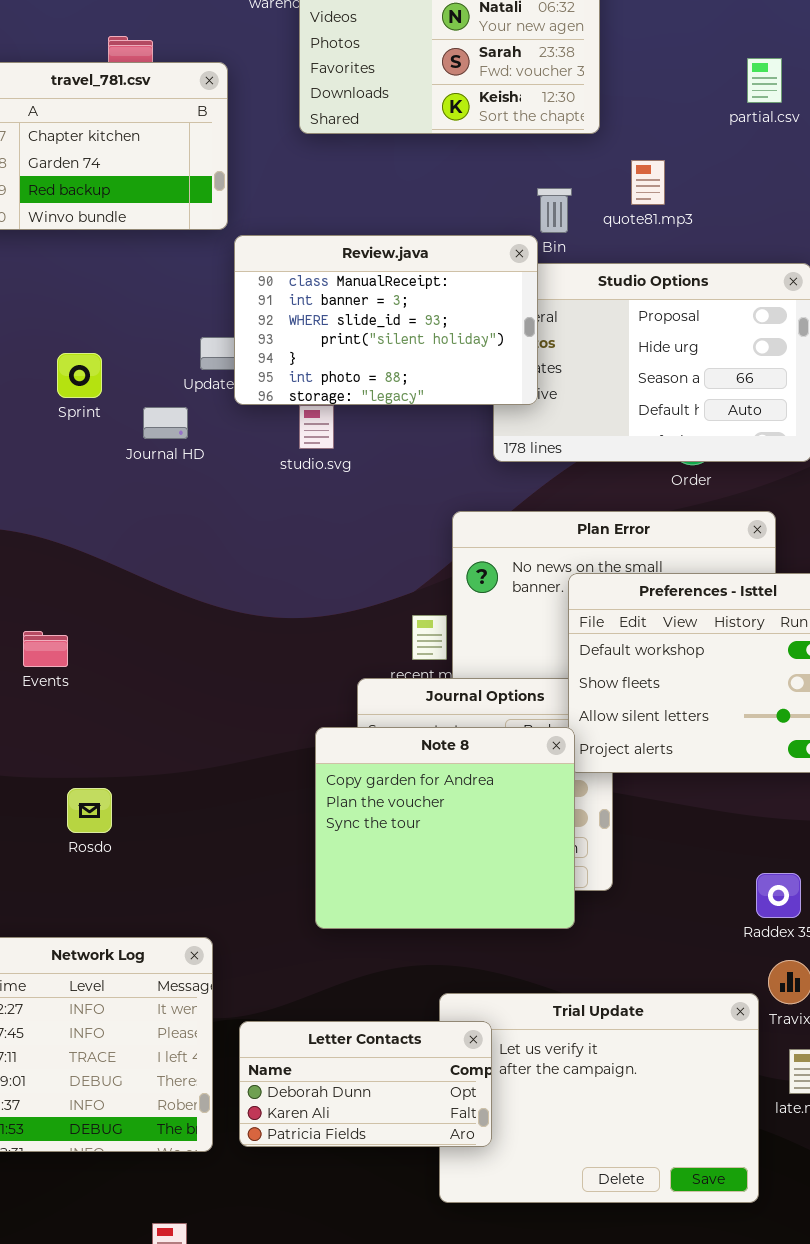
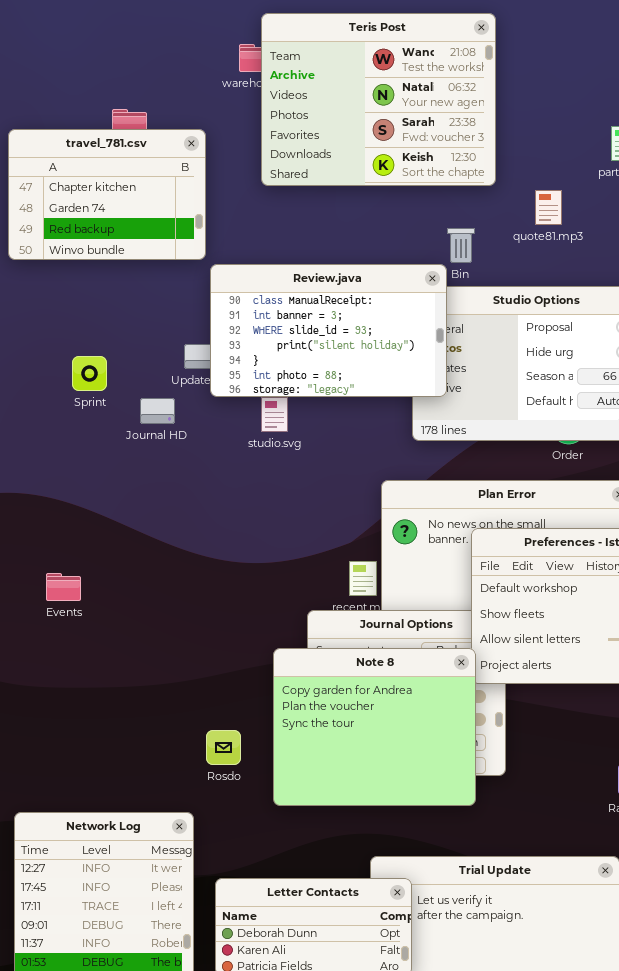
quote81.mp3: [631,160,665,205] -> [535,190,562,225], moved
Rosdo: [67,788,112,833] -> [206,730,241,765], moved

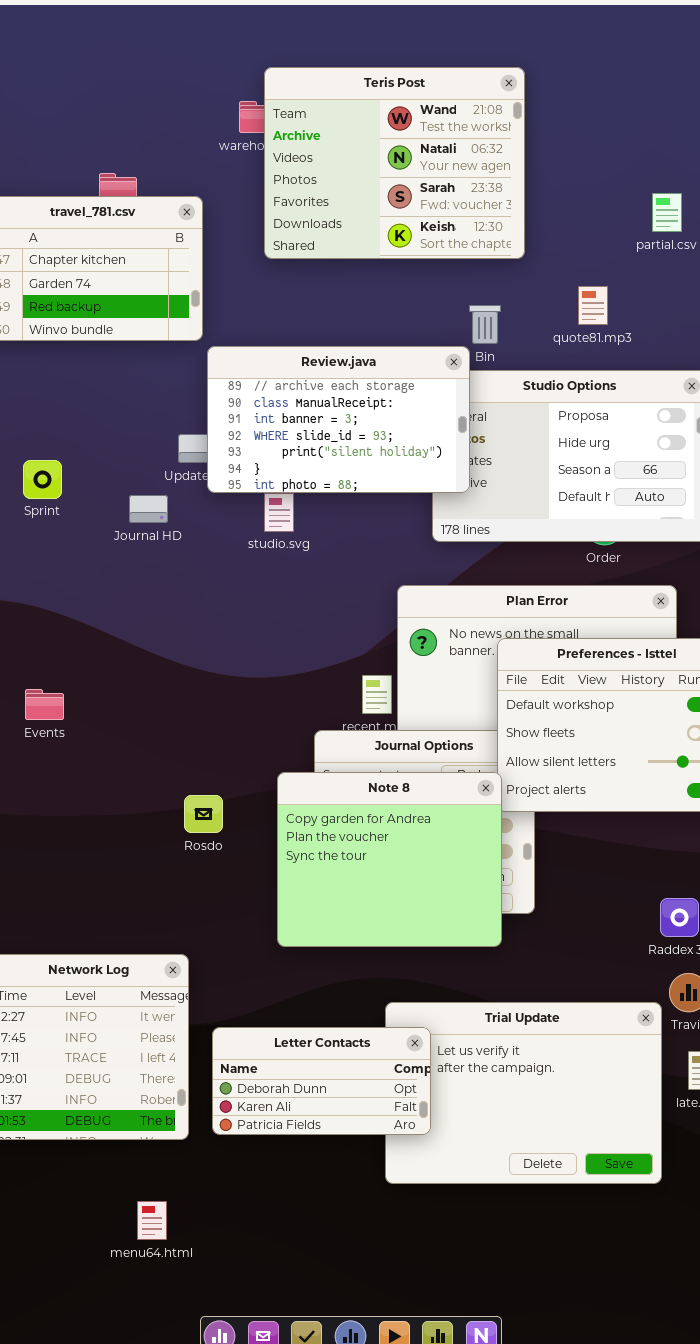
quote81.mp3: [535,190,562,225] -> [578,286,608,325], moved
Review.java: [210,264,447,397] -> [207,346,470,493], scrolled up 1 row
Sprint: [72,356,107,391] -> [23,460,62,499], moved
Rosdo: [206,730,241,765] -> [184,795,223,833], moved

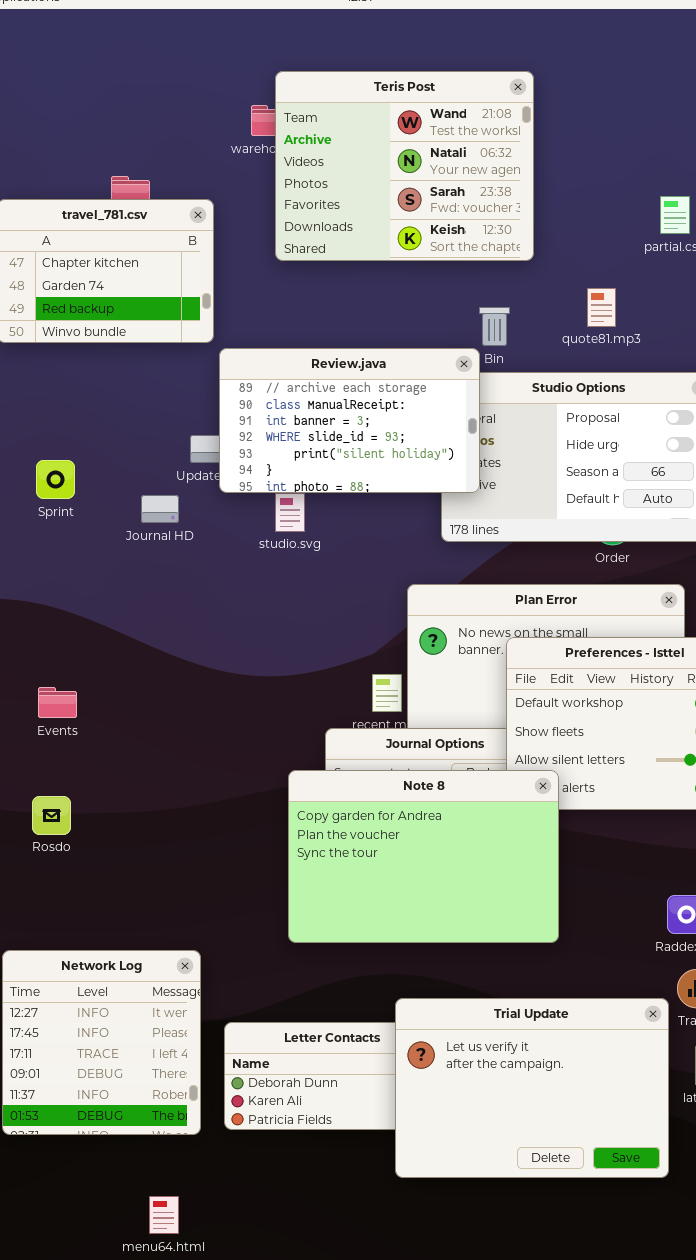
Note 8: [277,772,502,947] -> [288,770,559,943], resized
Rosdo: [184,795,223,833] -> [32,796,71,835], moved
Trial Update: [385,1002,662,1184] -> [395,998,669,1178], raised

